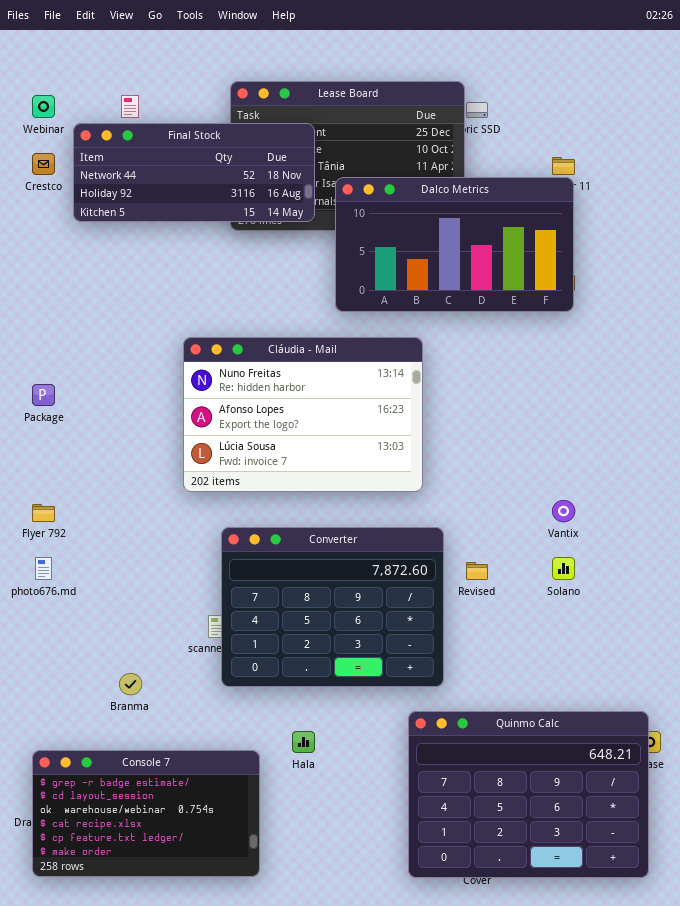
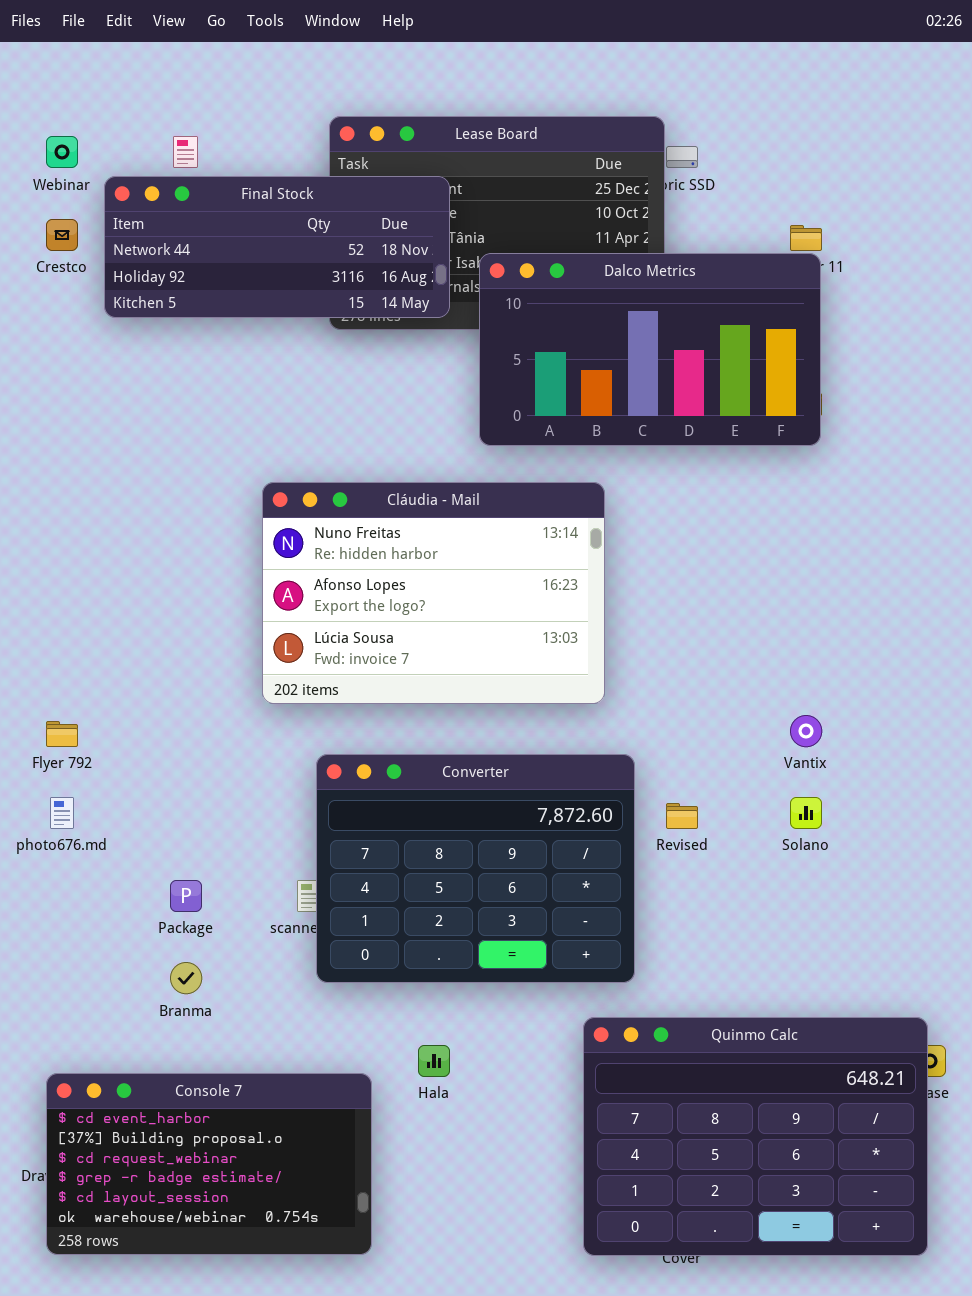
Package: [32,384,55,406] -> [170,880,202,912], moved
Console 7: [32,750,260,877] -> [46,1073,372,1255], scrolled up 3 rows

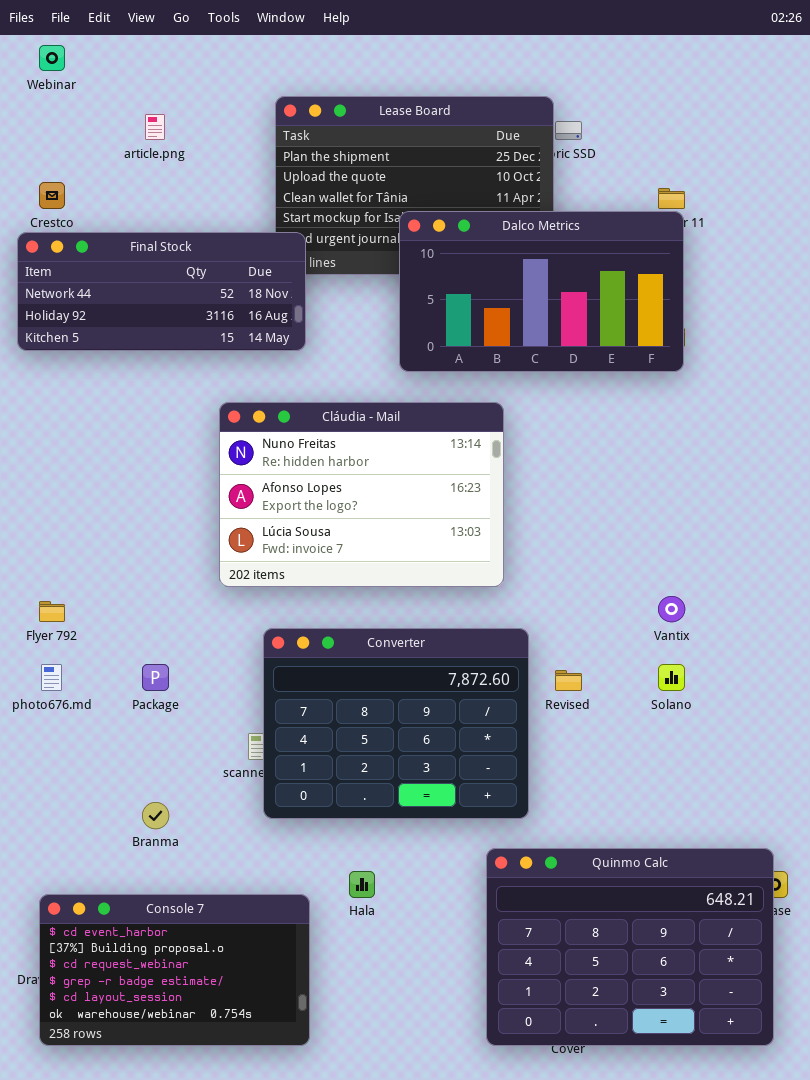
Webinar: [46,136,78,168] -> [39,45,65,71], moved
Final Stock: [104,176,450,318] -> [17,232,306,351], moved
Package: [170,880,202,912] -> [142,664,169,691], moved

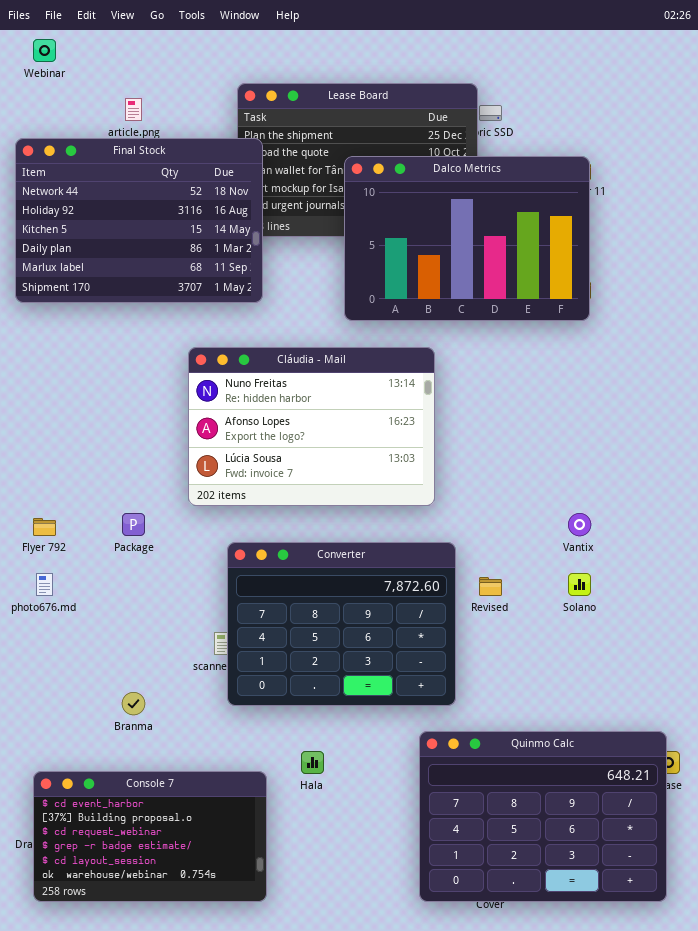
Dalco Metrics: [399,211,684,372] -> [344,156,590,321], resized
Final Stock: [17,232,306,351] -> [15,138,263,303], resized
Package: [142,664,169,691] -> [122,513,145,536], moved

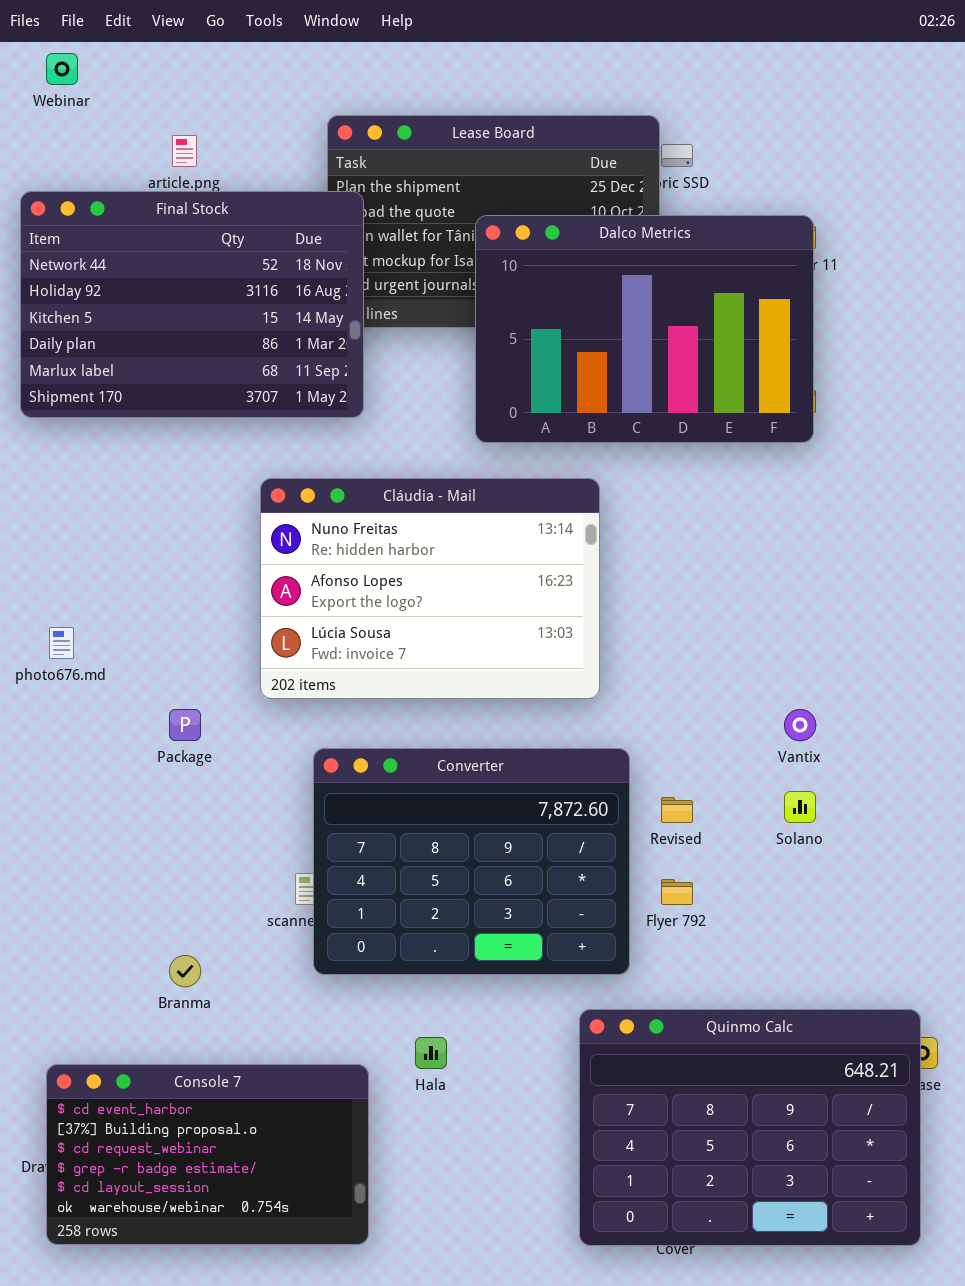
Flyer 792: [33,518,56,536] -> [661,879,693,905], moved
photo676.md: [36,573,53,596] -> [49,627,74,659], moved

